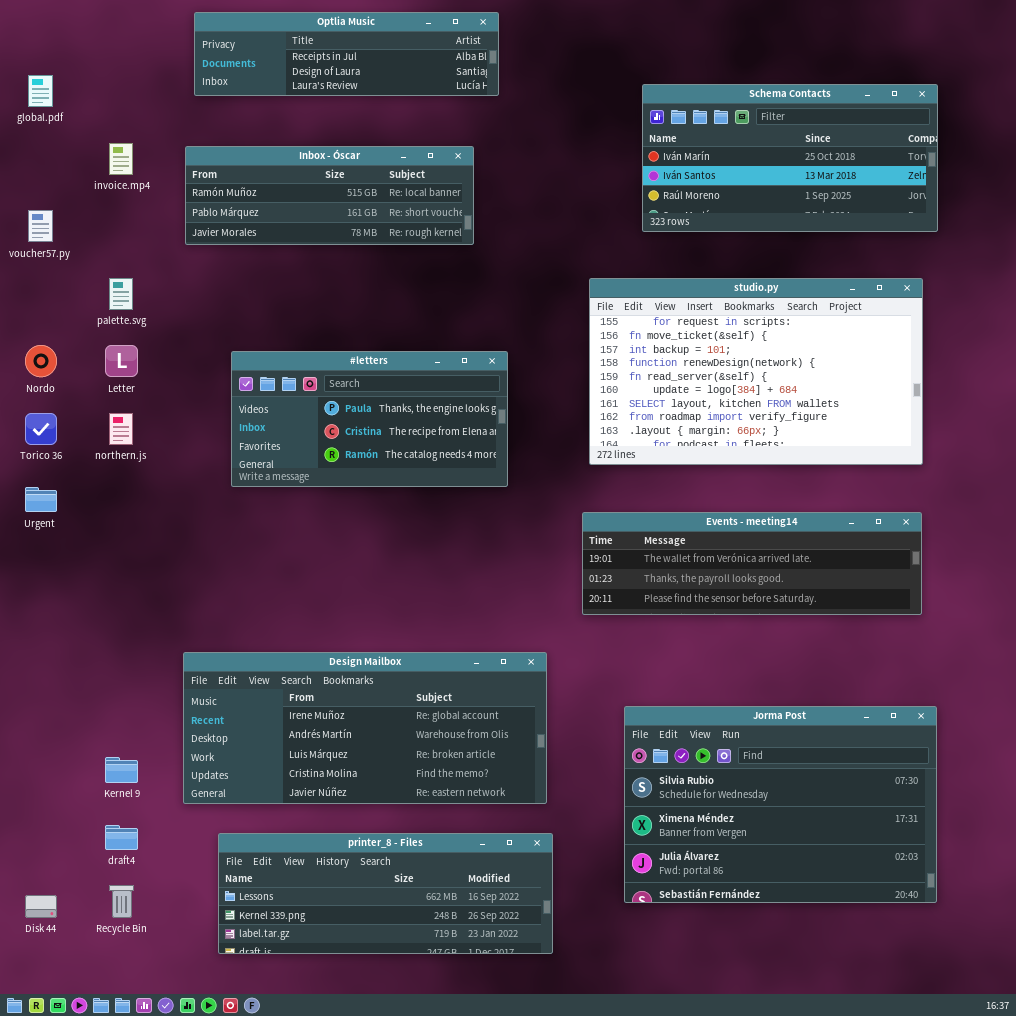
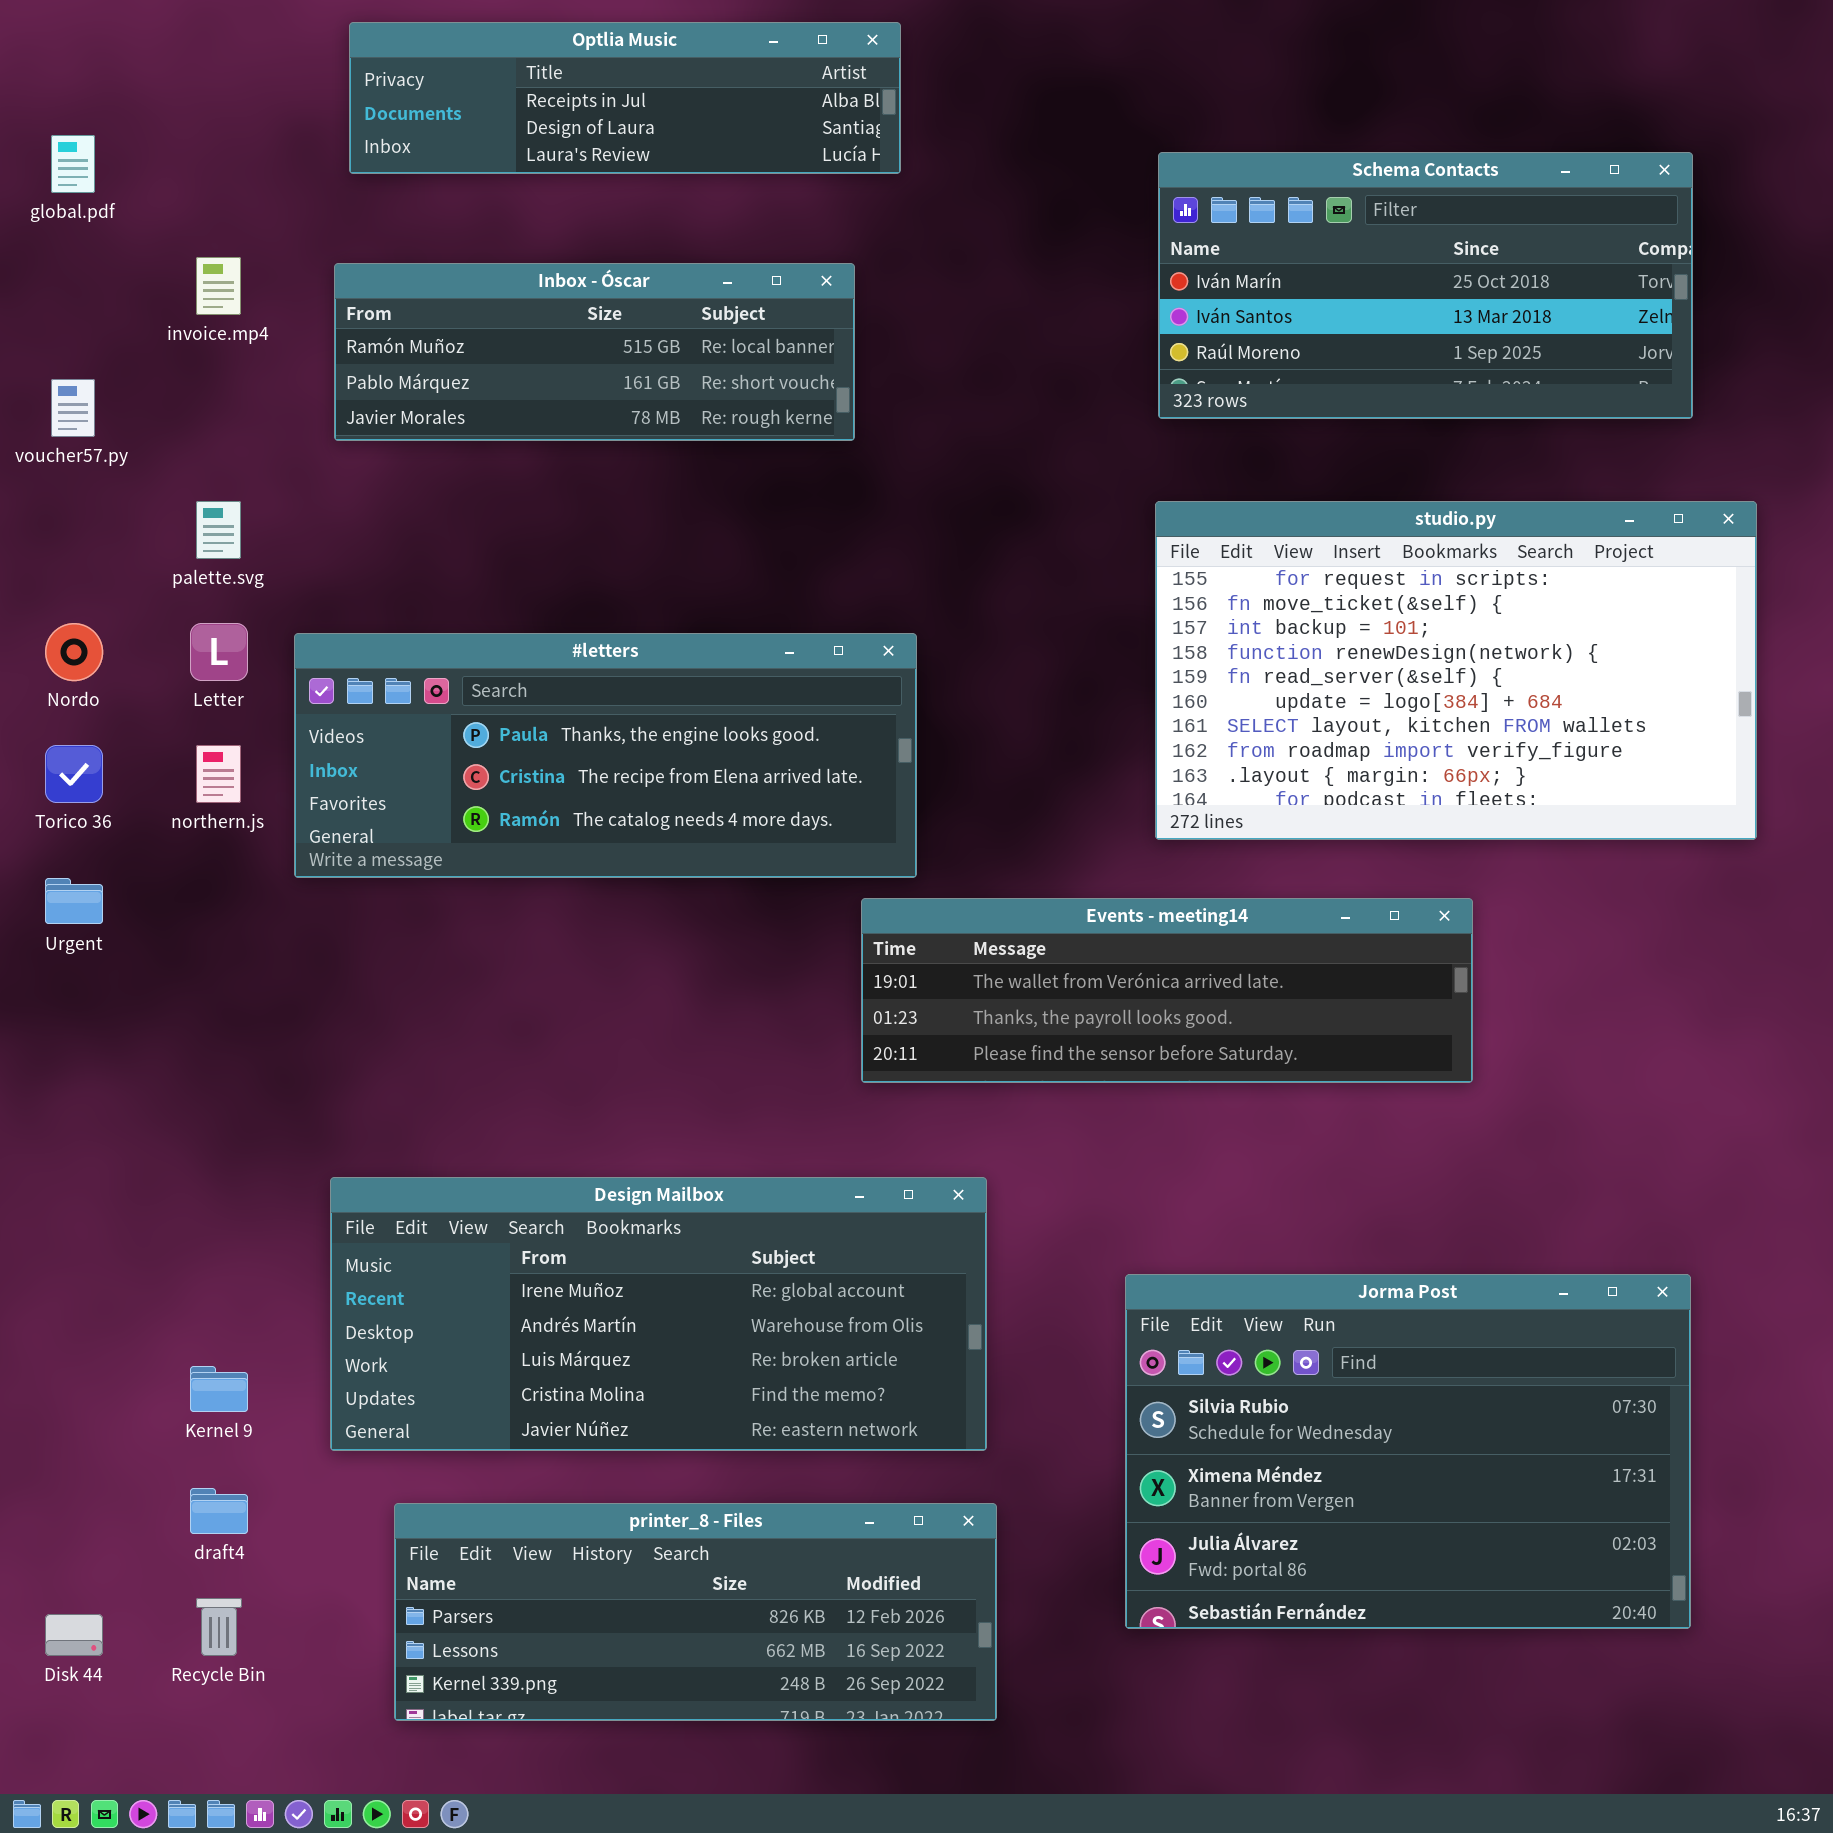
studio.py: [589,278,923,465] -> [1155,501,1757,840], moved
#letters: [231,351,508,487] -> [294,633,917,878], resized
Events - meeting14: [582,512,922,615] -> [861,898,1473,1083], moved
printer_8 - Files: [218,833,553,954] -> [394,1503,997,1721], scrolled up 1 row

